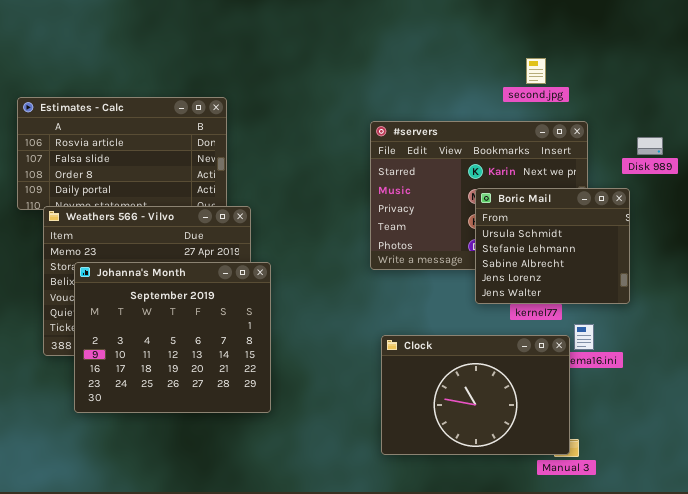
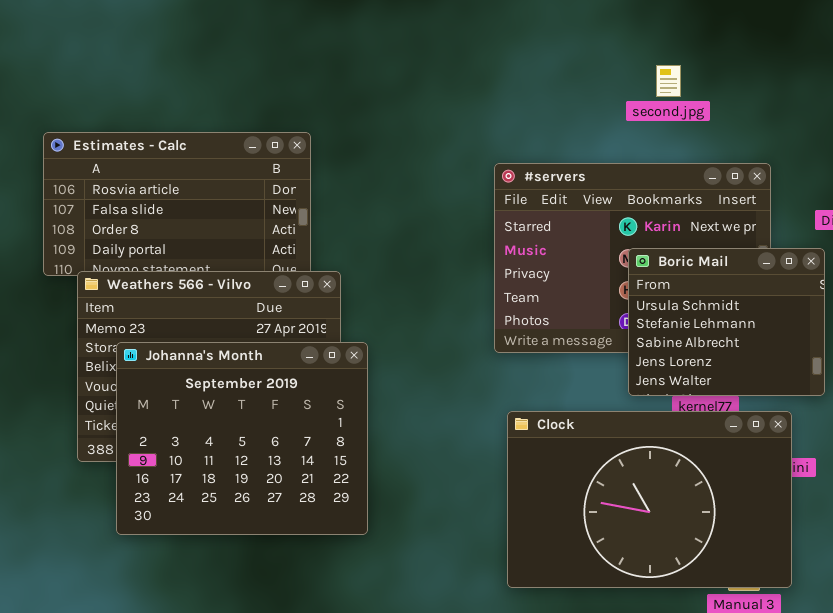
second.jpg: [526,58,546,84] -> [656,65,681,97], moved
Clock: [381,335,570,455] -> [507,411,792,588], resized

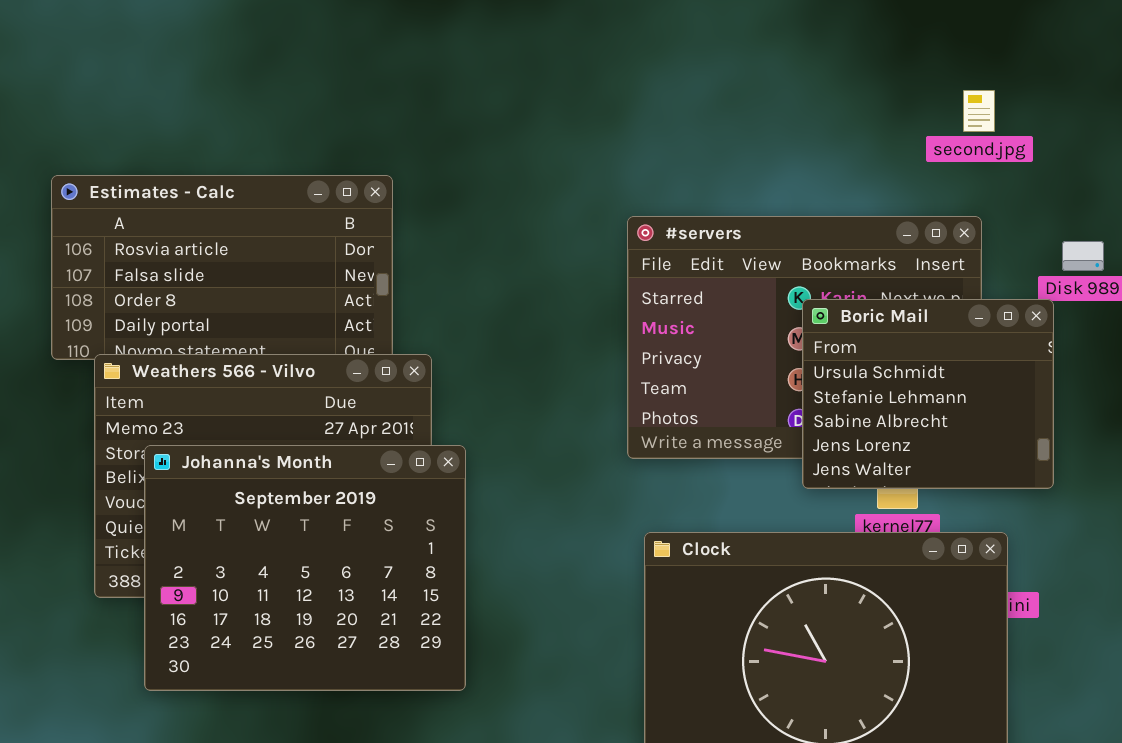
second.jpg: [656,65,681,97] -> [963,90,995,132], moved
Boric Mail: [628,248,825,396] -> [802,299,1054,489], moved

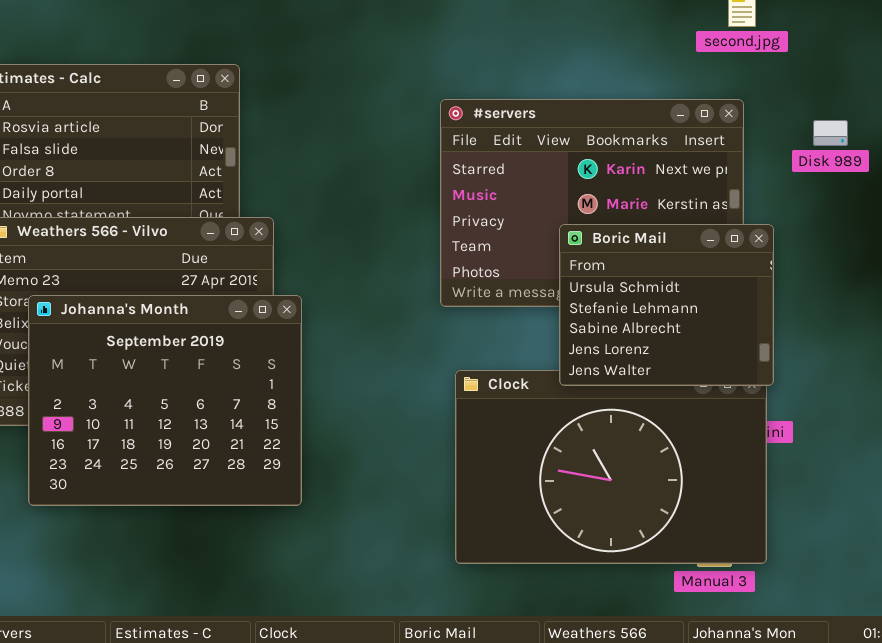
Boric Mail: [802,299,1054,489] -> [559,224,774,386], moved

